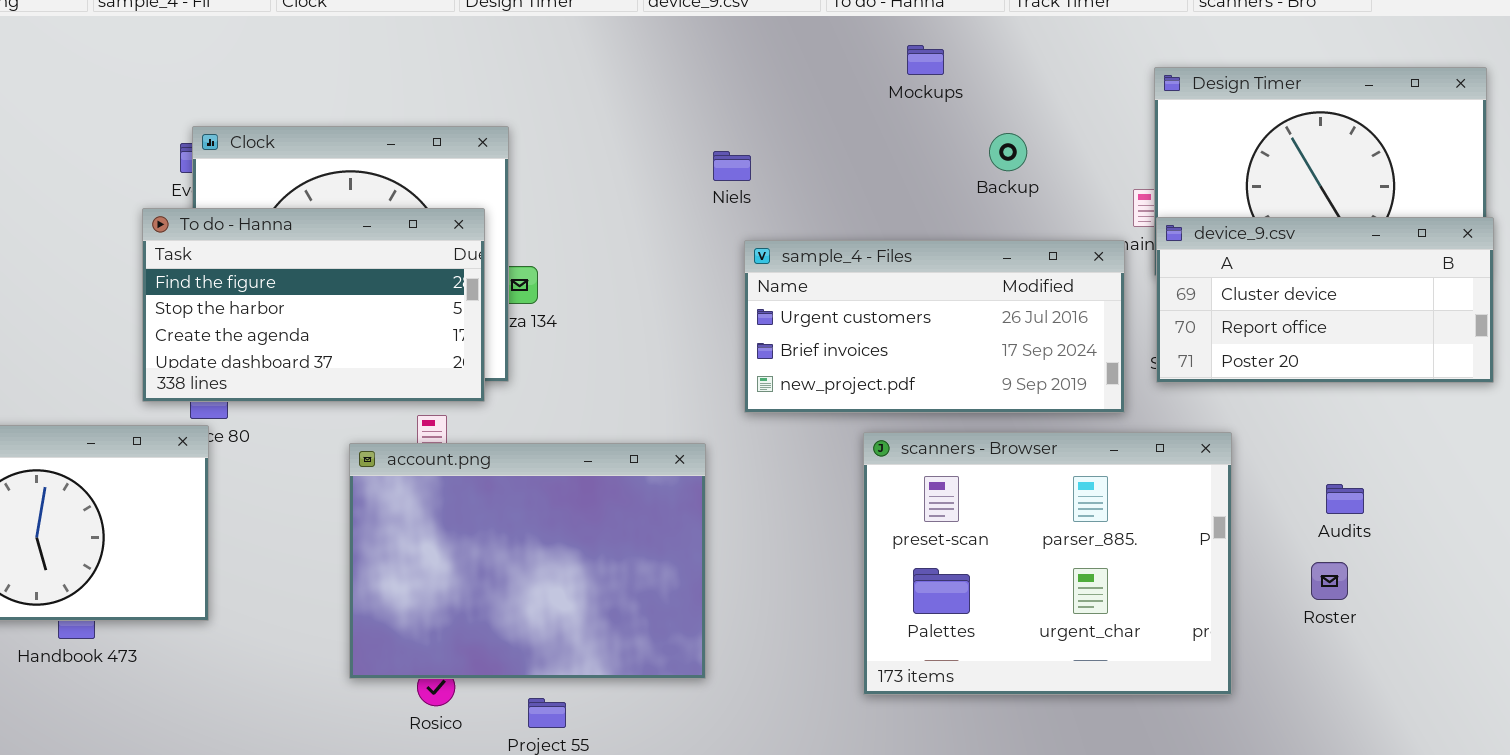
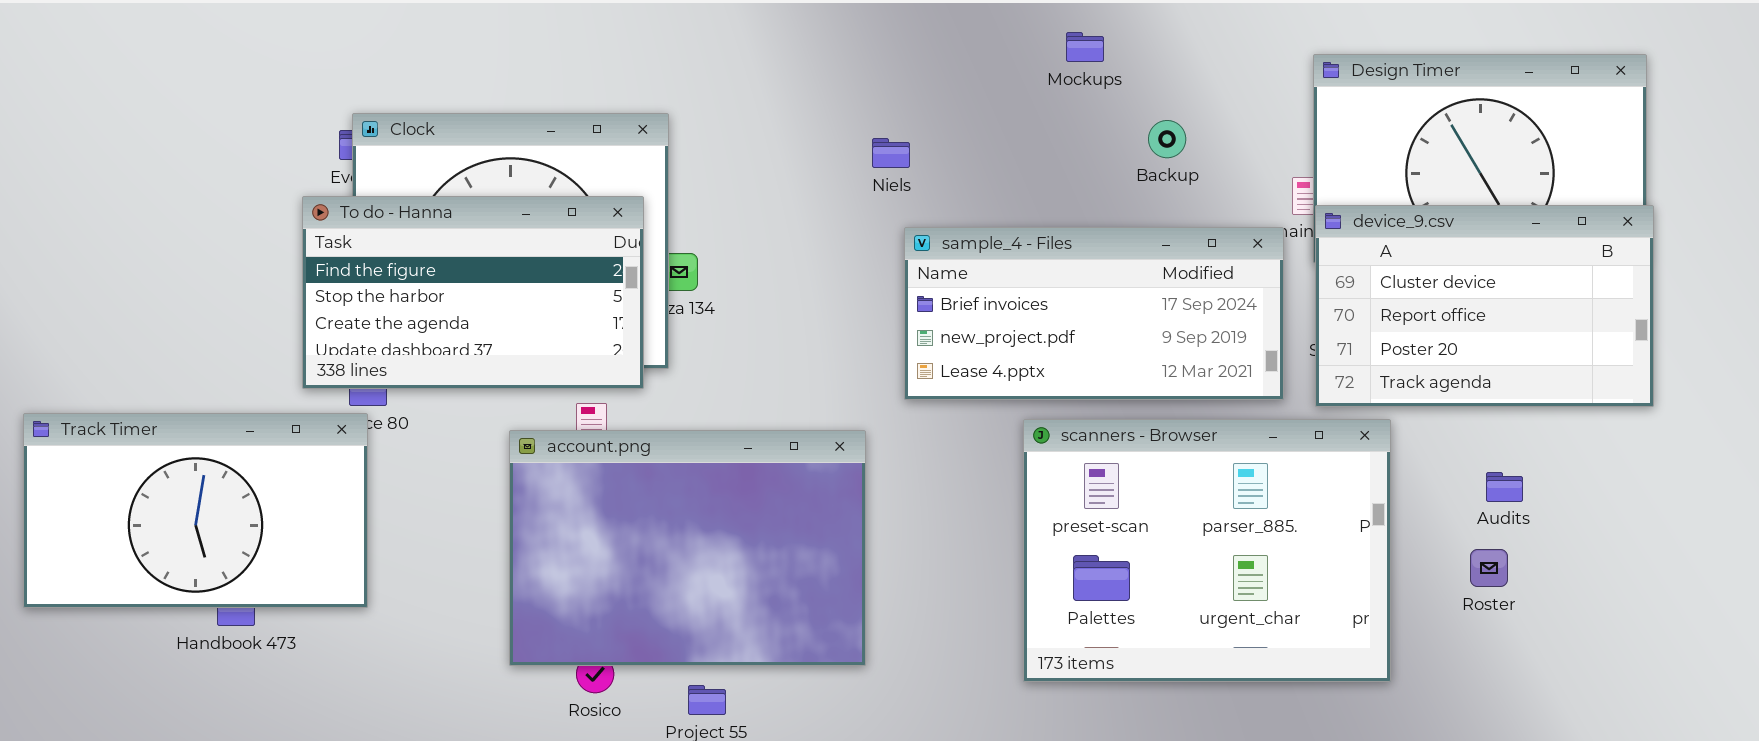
device_9.csv: [1156,217,1494,383] -> [1315,205,1654,407], resized
sample_4 - Files: [744,240,1125,413] -> [904,227,1284,400], scrolled down 1 row

